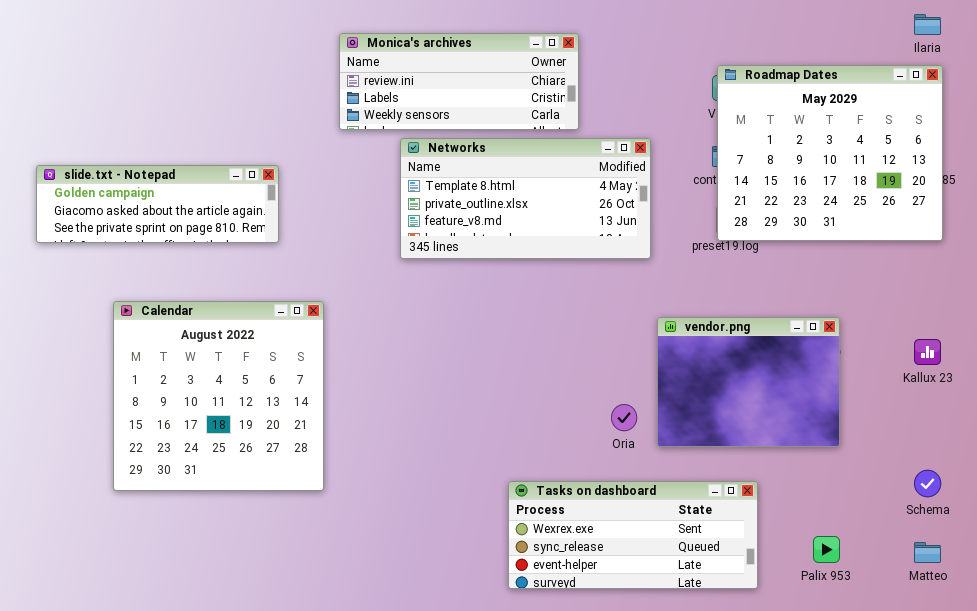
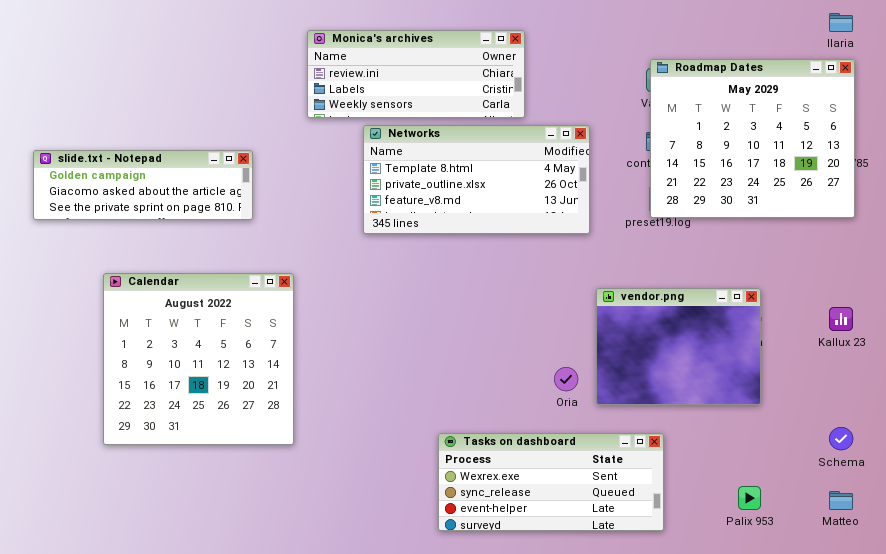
Tasks on dashboard: [508,481,758,589] -> [438,433,664,531], moved

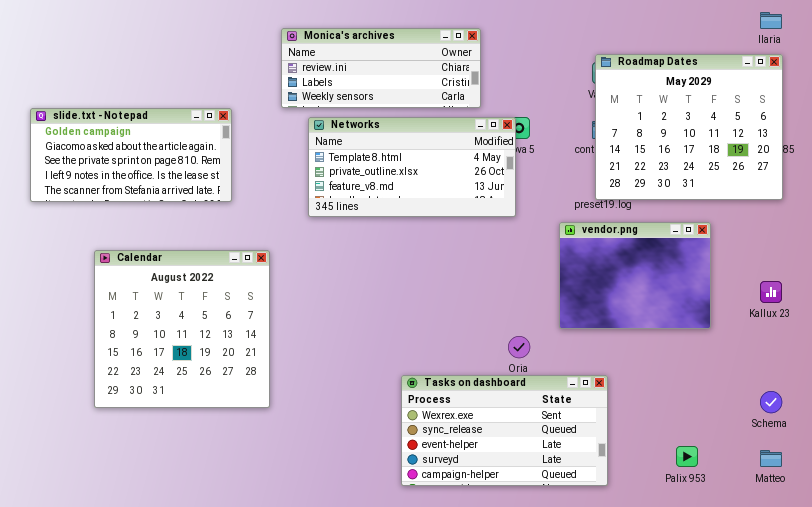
Networks: [363,125,590,234] -> [308,117,516,217], moved
slide.txt - Notepad: [33,150,253,220] -> [30,108,232,202], resized
vendor.png: [596,288,761,405] -> [559,222,711,329], moved
Tasks on dashboard: [438,433,664,531] -> [401,375,608,486], resized

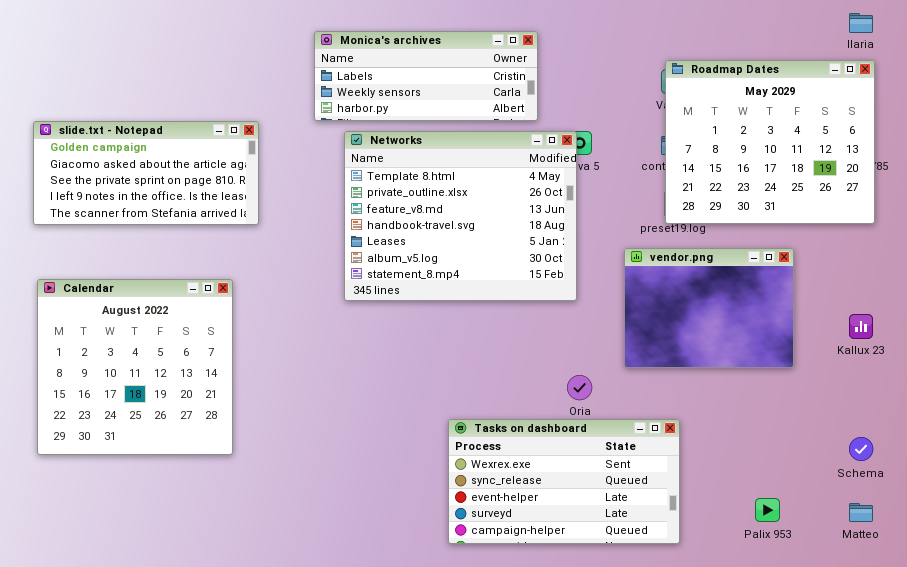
Monica's archives: [281,28,481,108] -> [314,31,538,121], scrolled down 1 row
Networks: [308,117,516,217] -> [344,131,577,301], resized
Calendar: [94,250,270,408] -> [37,279,233,455], moved

